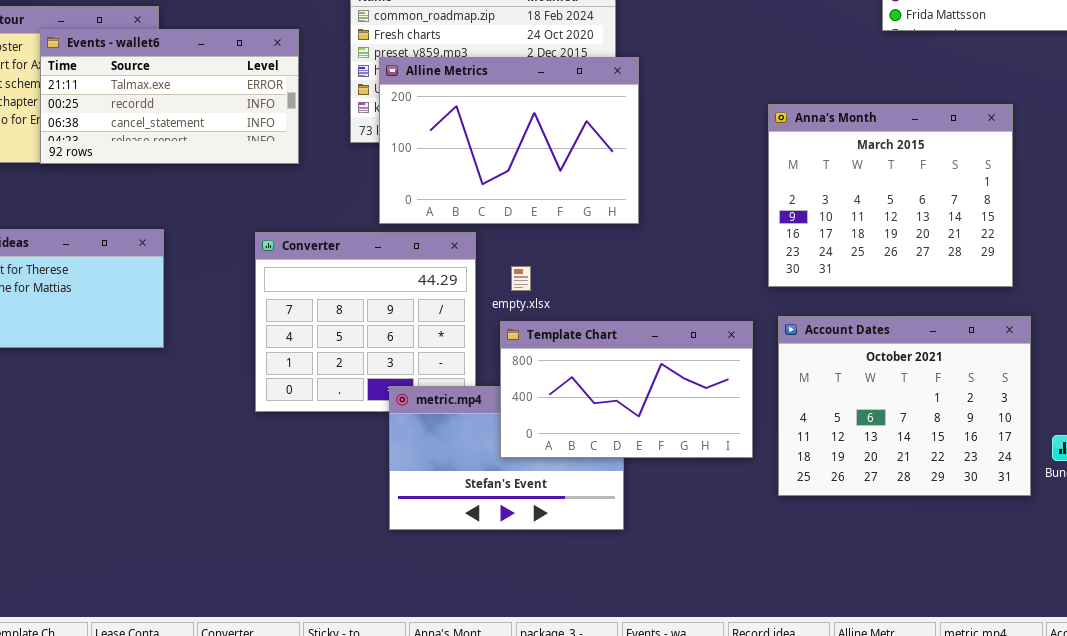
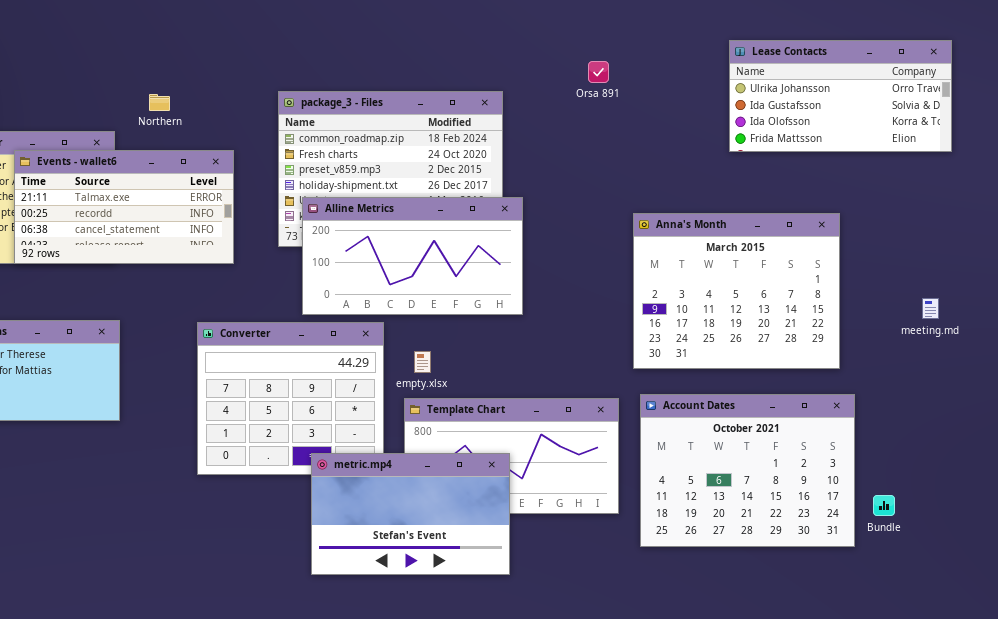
Alline Metrics: [379,57,639,224] -> [302,197,523,315], resized
metric.mp4: [389,386,624,530] -> [311,453,510,575], raised

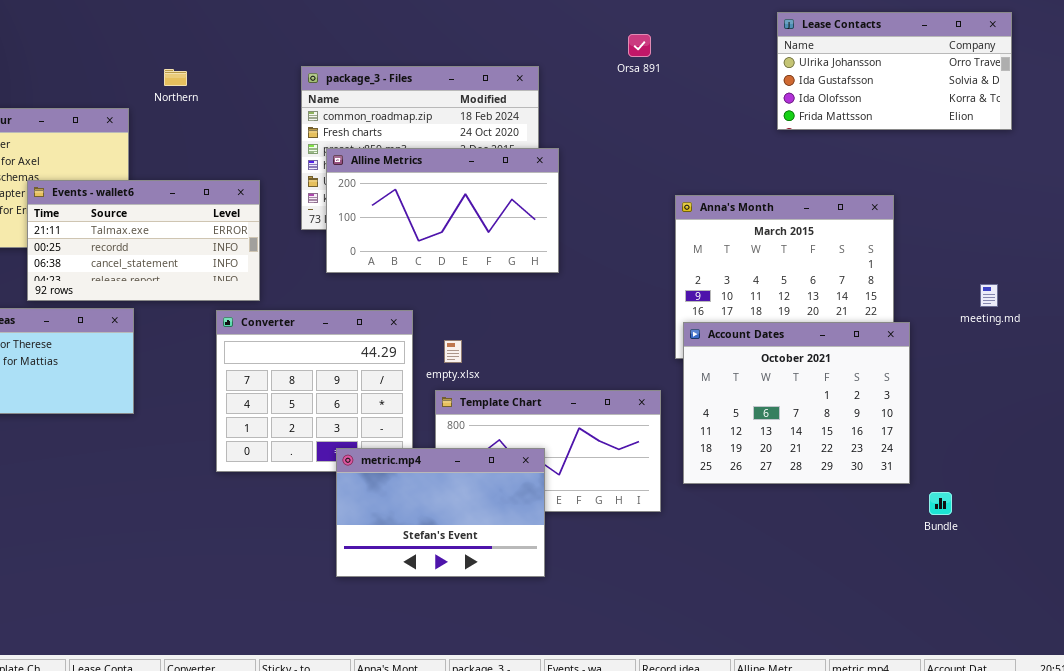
Events - wallet6: [14,150,234,264] -> [27,180,260,301], moved
Alline Metrics: [302,197,523,315] -> [326,148,559,273], moved
Account Dates: [640,394,855,547] -> [683,322,910,484], moved

